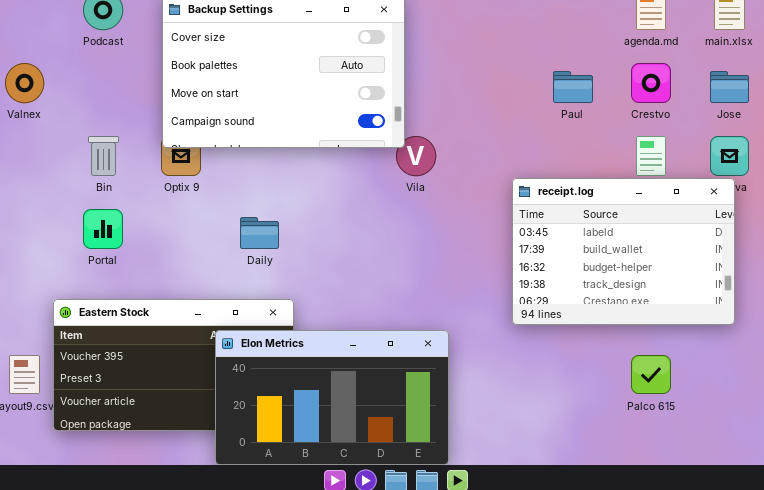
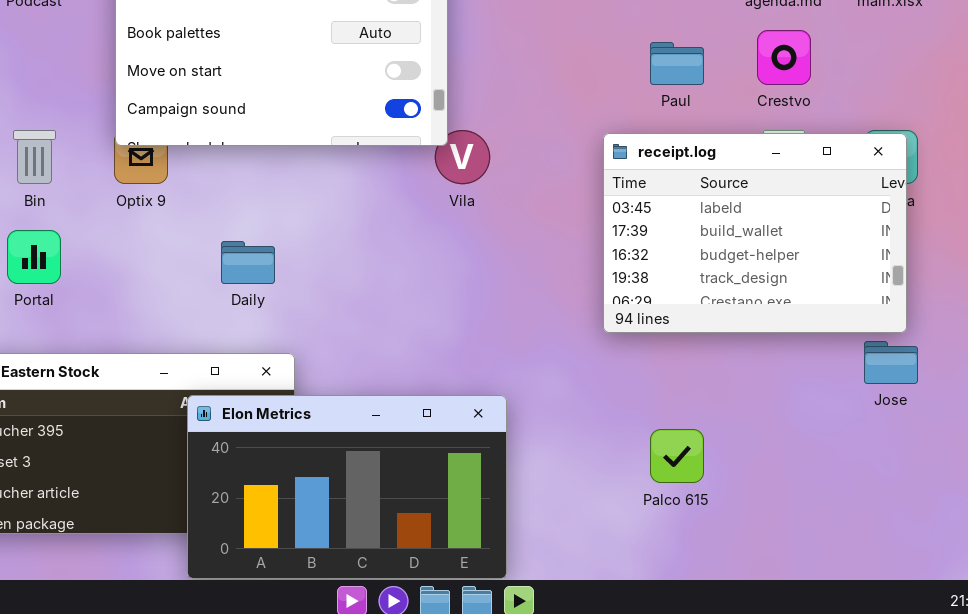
Jose: [710,71,749,103] -> [864,341,918,384], moved
receipt.log: [512,178,735,325] -> [603,133,907,333], moved
Palco 615: [631,355,671,394] -> [650,429,704,483], moved

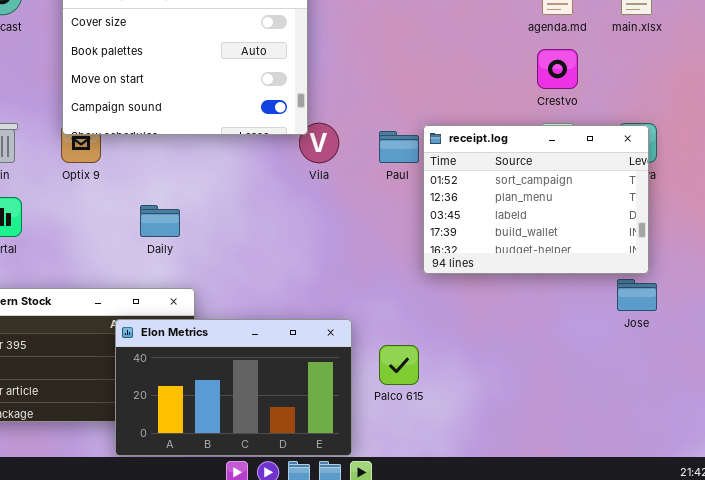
Paul: [650,42,704,85] -> [379,131,419,163], moved
receipt.log: [603,133,907,333] -> [423,125,649,274], scrolled up 2 rows
Palco 615: [650,429,704,483] -> [379,345,419,385], moved

